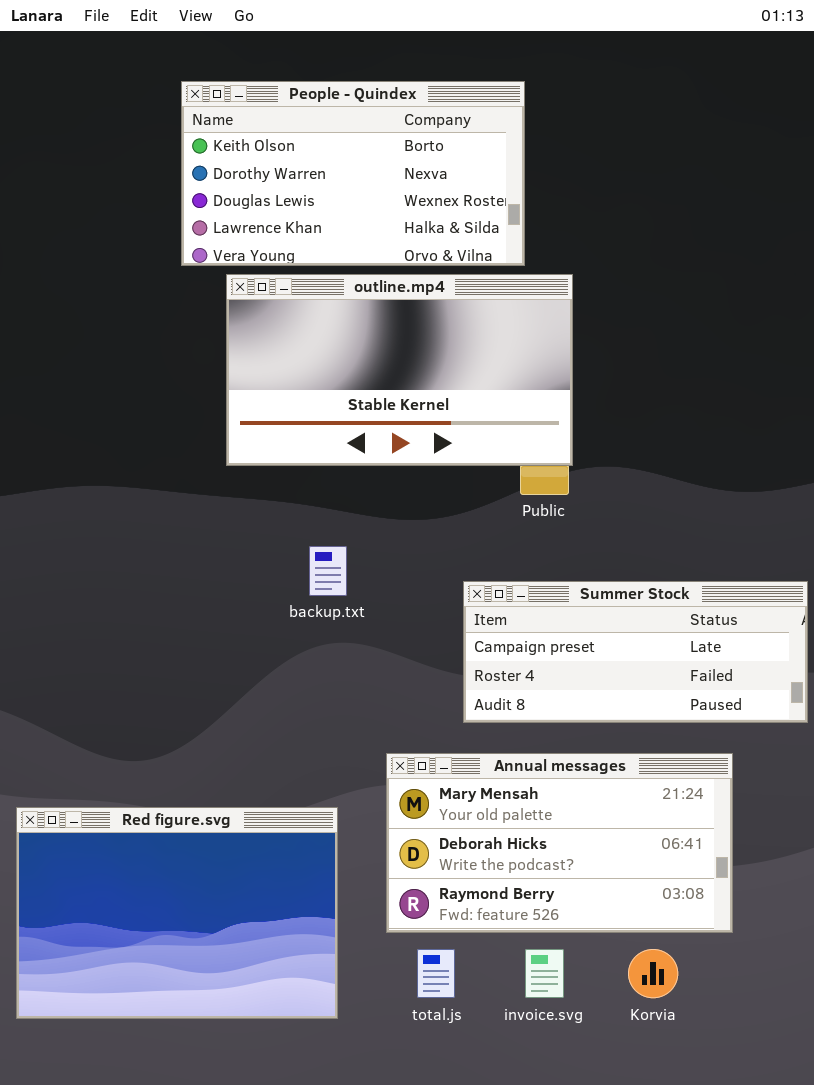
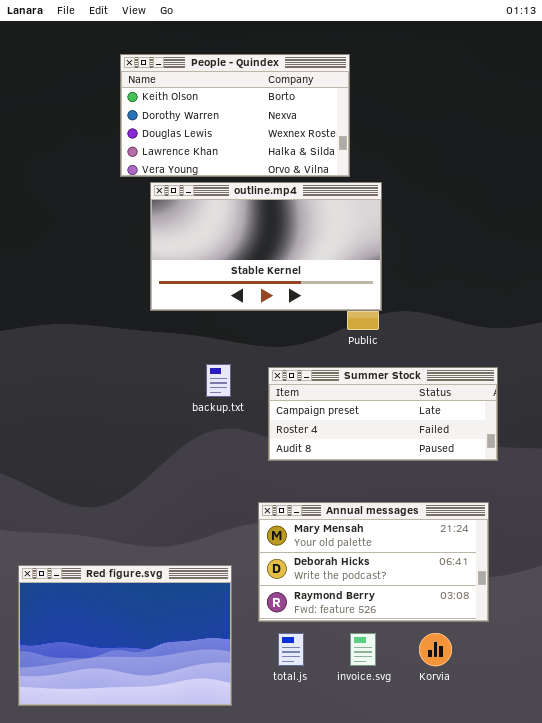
Summer Stock: [463,581,808,723] -> [268,367,498,461], moved
Red figure.svg: [16,807,338,1019] -> [18,565,232,706], moved

